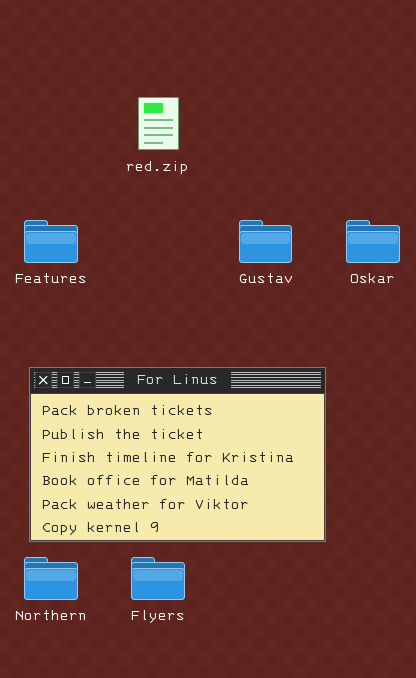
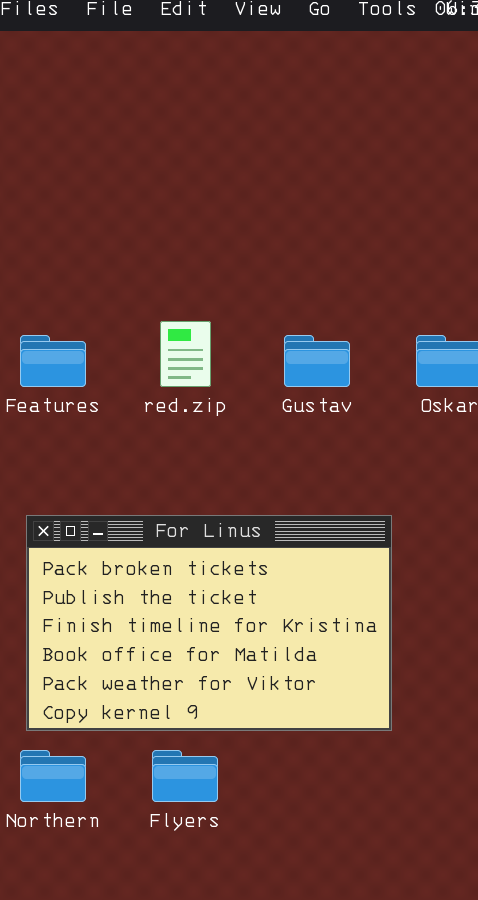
red.zip: [138,97,179,150] -> [160,321,211,387], moved

